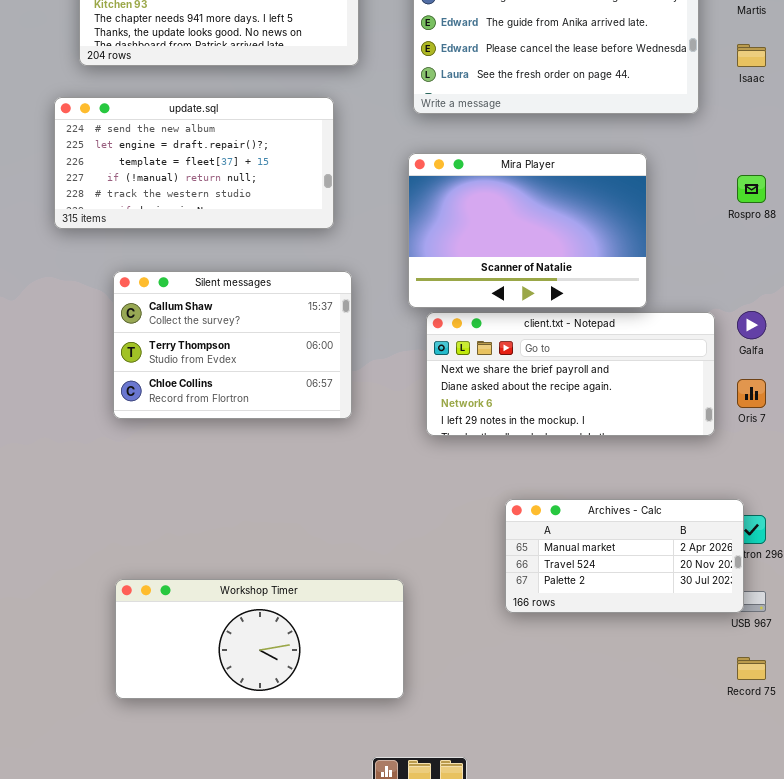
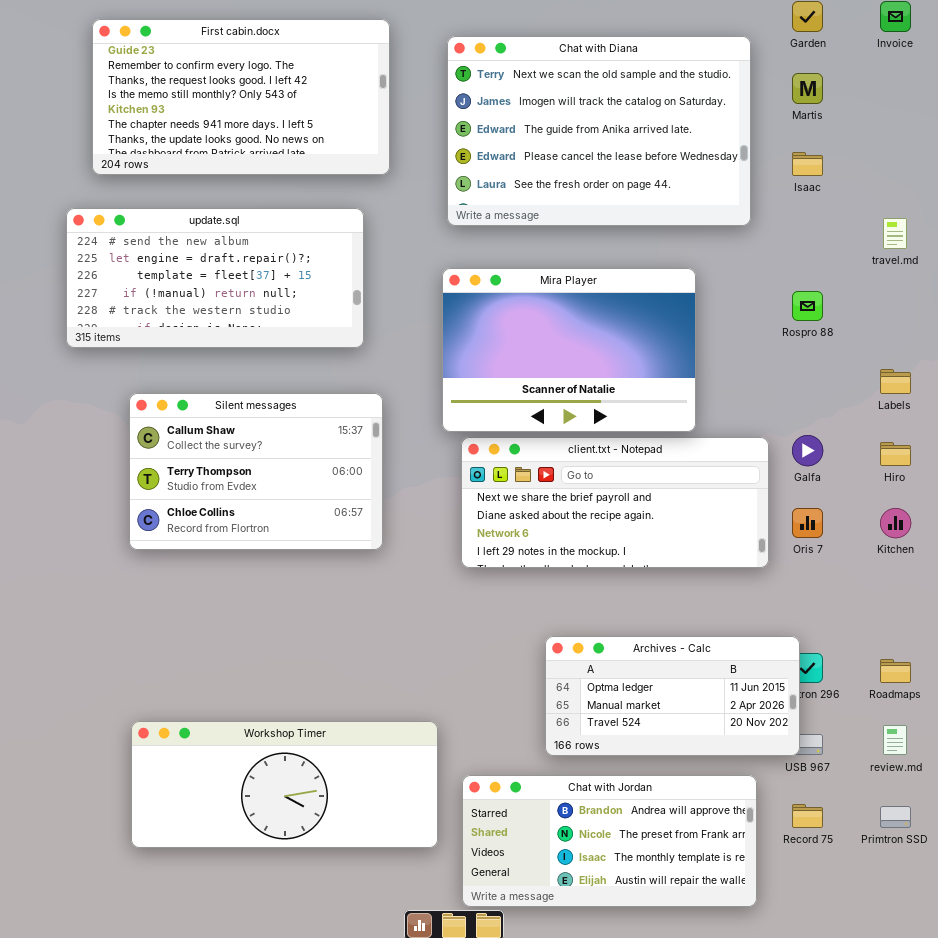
Archives - Calc: [505,499,744,613] -> [545,636,800,756], scrolled up 1 row
Chat with Jordan: none -> [462,775,757,907], opened

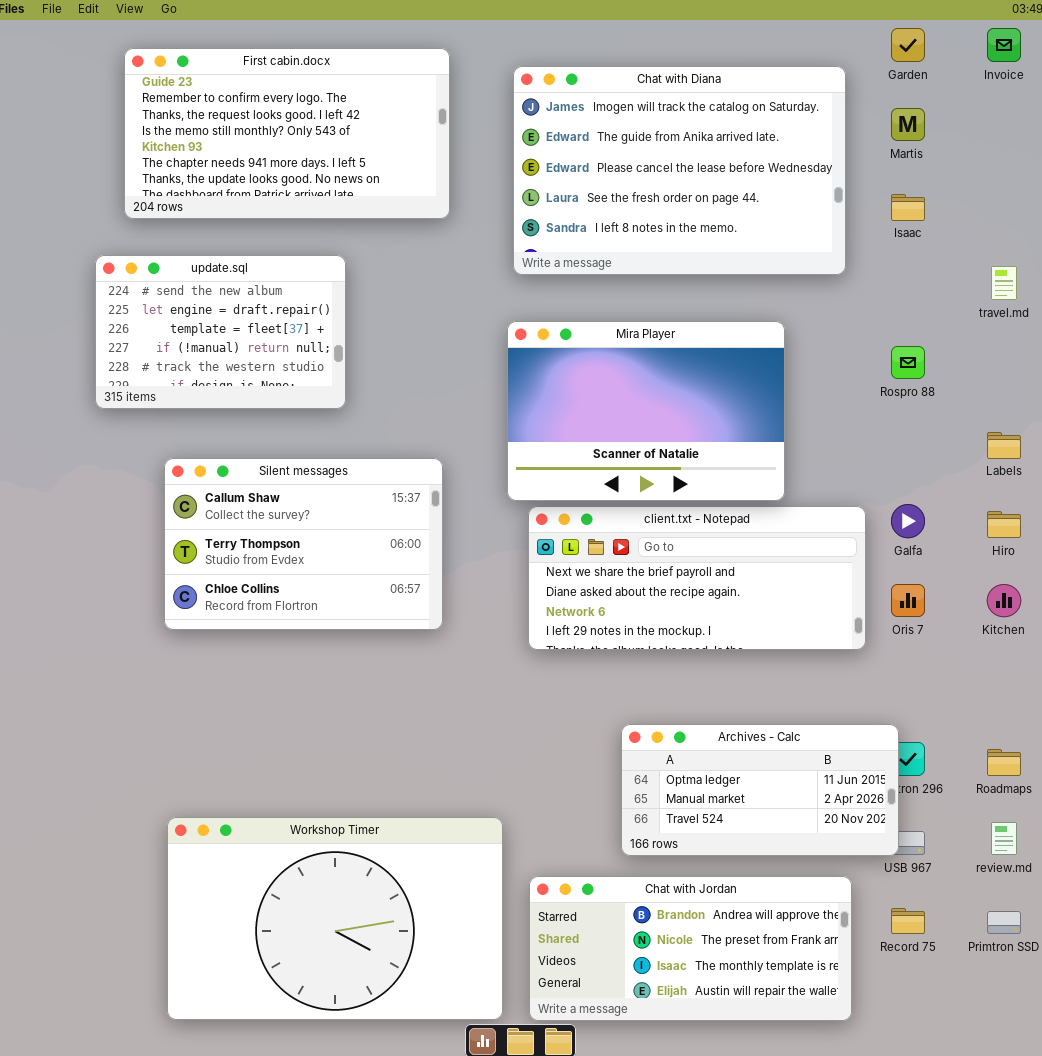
Chat with Diana: [447,36,751,226] -> [513,66,846,275], scrolled down 1 row
update.sql: [66,208,364,348] -> [95,255,346,409], resized
Workshop Timer: [131,721,438,848] -> [167,817,503,1020], resized

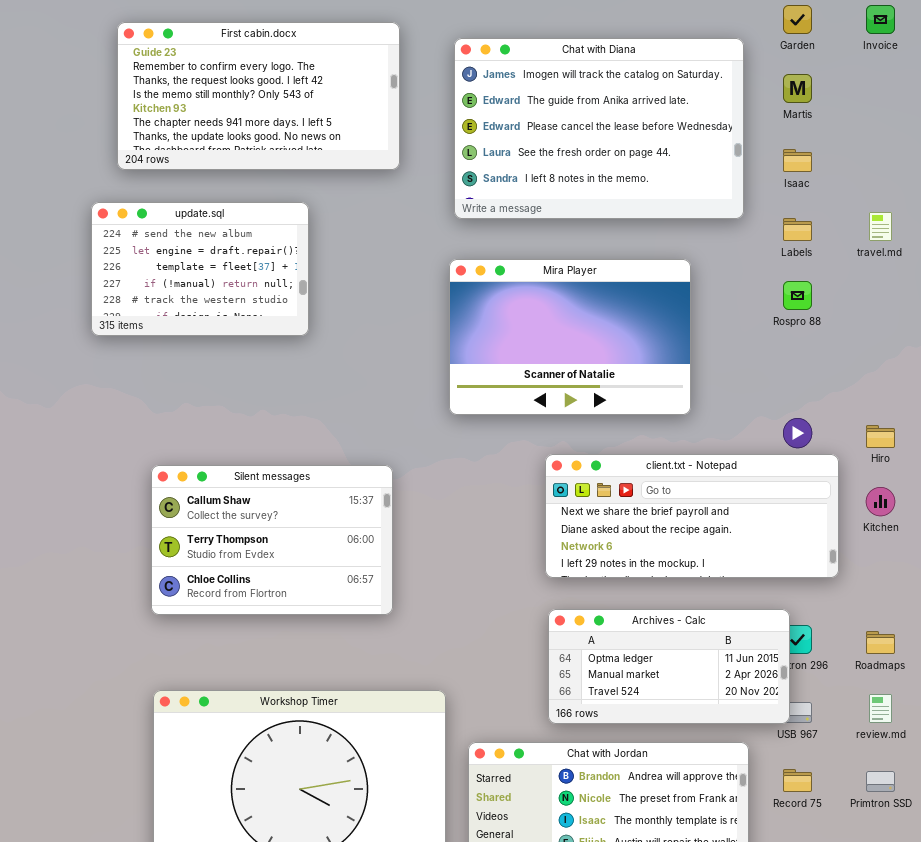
Labels: [987,432,1021,459] -> [783,218,812,241], moved
Silent messages: [164,458,443,630] -> [151,465,393,615], moved
client.txt - Notepad: [528,506,866,650] -> [545,454,839,578], moved

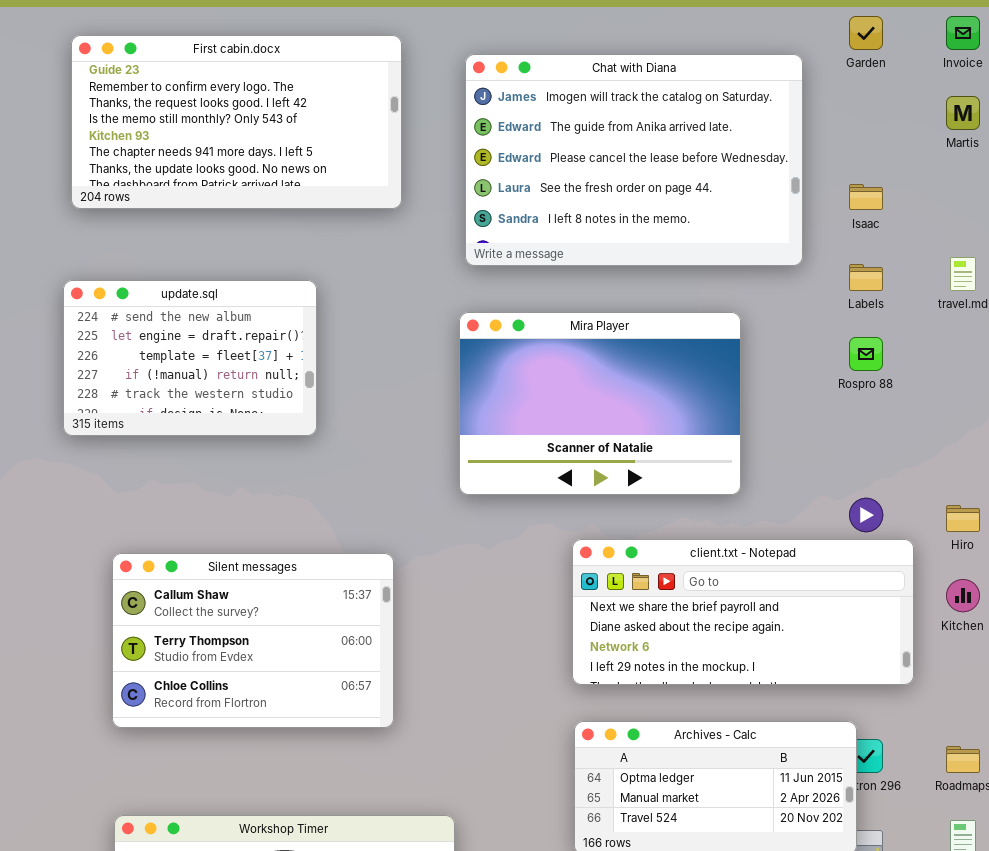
Martis: [783,74,812,103] -> [946,96,980,130], moved
update.sql: [91,202,309,336] -> [63,280,317,436], moved

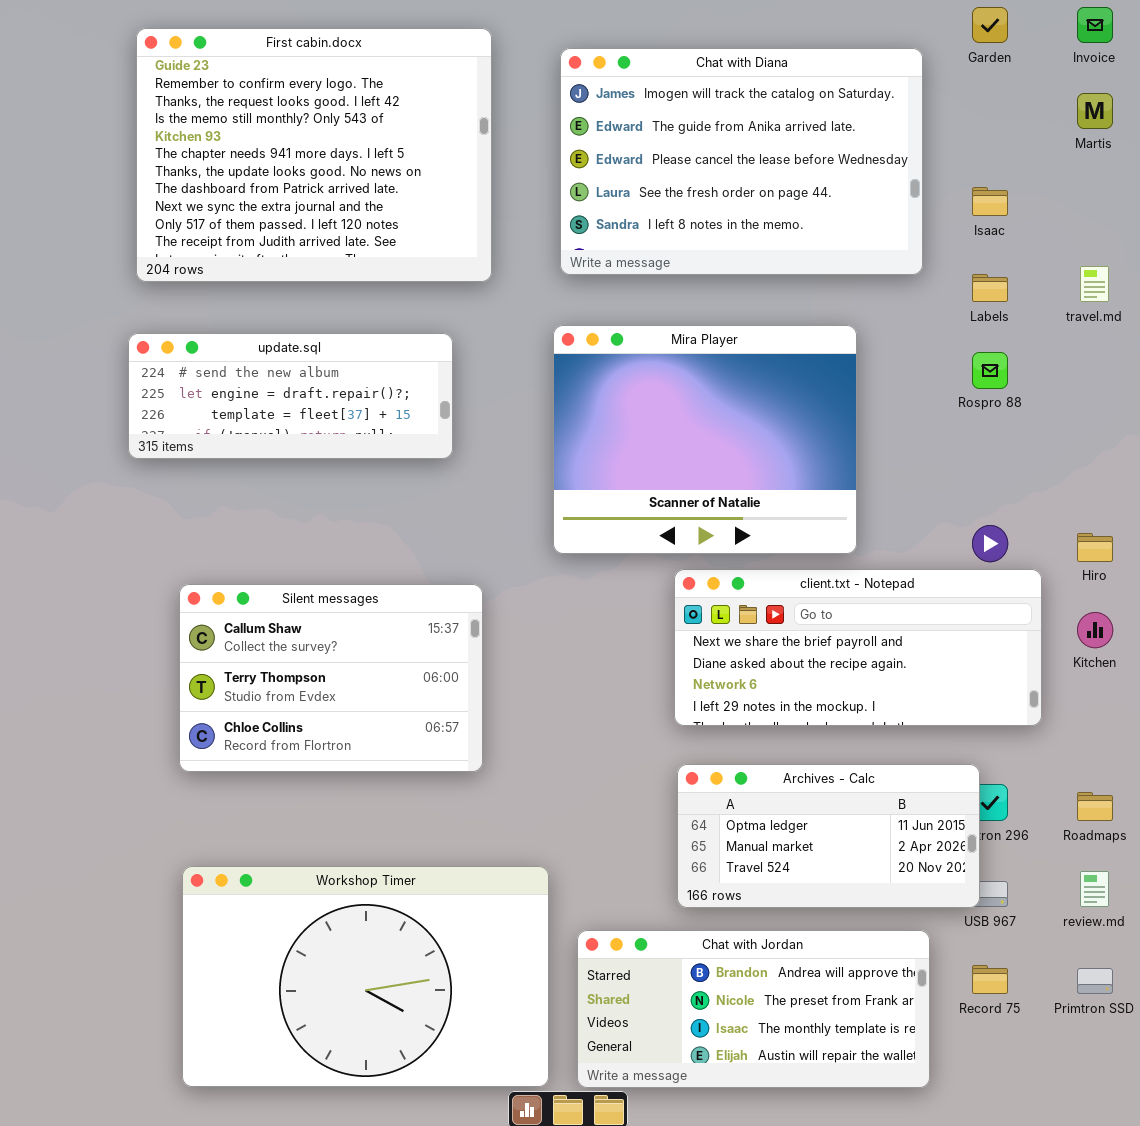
First cabin.docx: [71,35,402,209] -> [136,28,492,282], resized
update.sql: [63,280,317,436] -> [128,333,453,459], resized
Mira Player: [459,312,741,495] -> [553,325,857,554], resized

